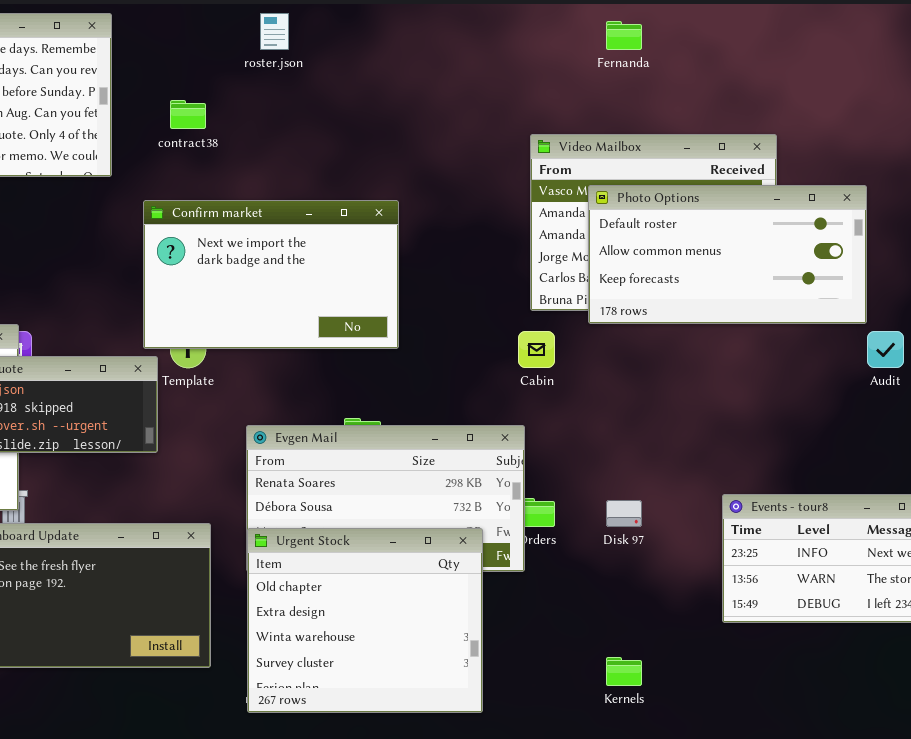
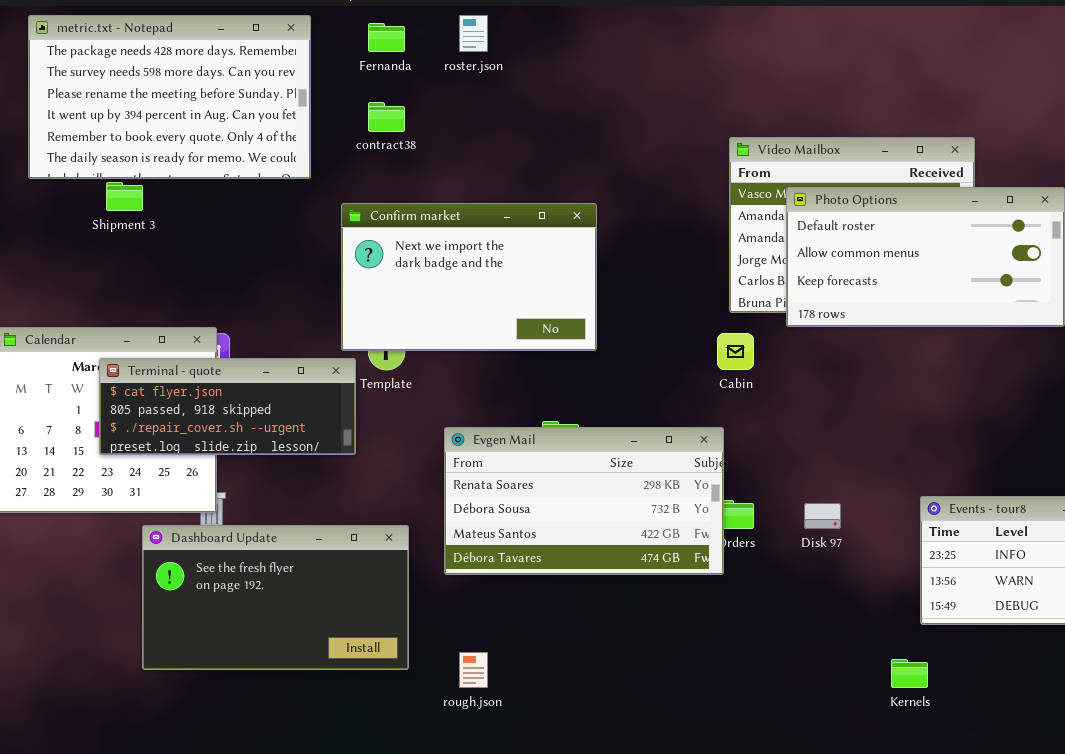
Fernanda: [606,21,642,50] -> [368,23,405,52], moved
Urgent Stock: [247,528,483,713] -> none, closed
Kernels: [606,657,642,686] -> [891,659,928,688], moved

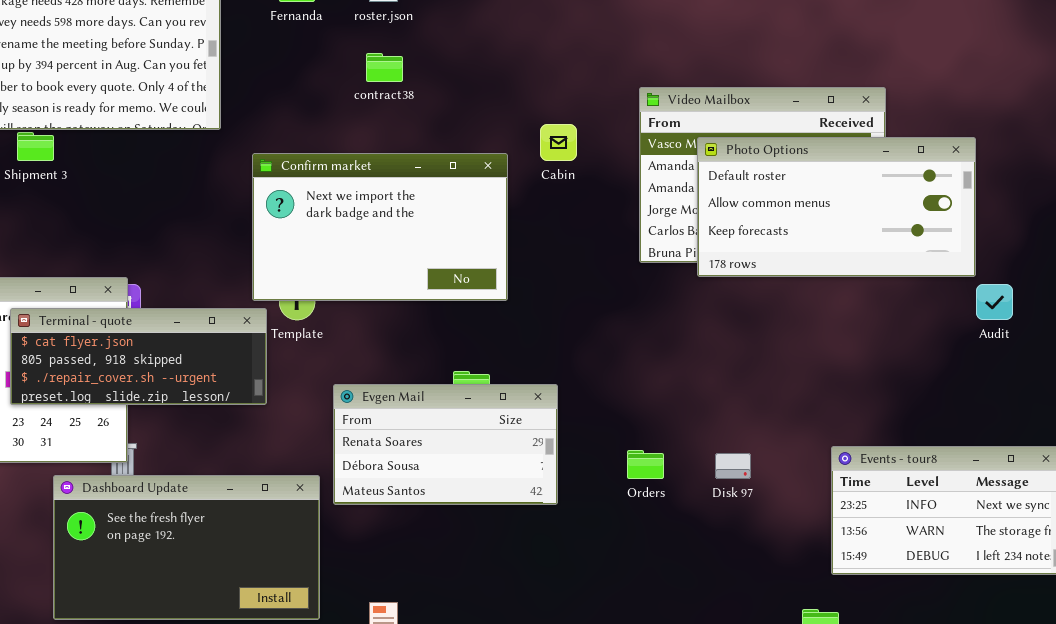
contract38: [368,102,405,132] -> [366,53,403,82], moved
Cabin: [717,333,754,370] -> [540,124,577,161], moved
Evgen Mail: [444,427,724,575] -> [333,384,558,505], moved, resized

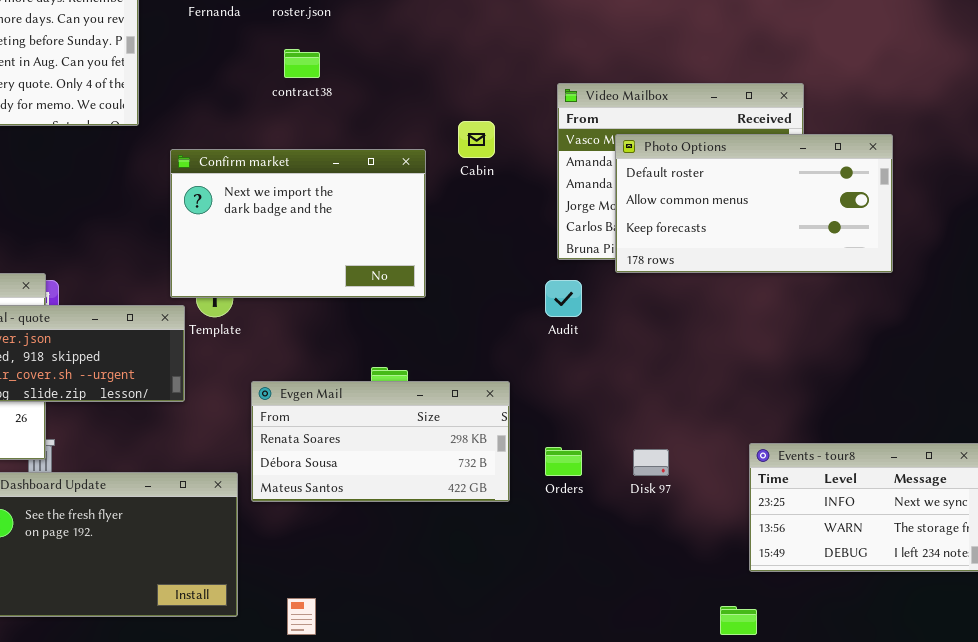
Audit: [976,284,1013,320] -> [545,280,582,317], moved
Evgen Mail: [333,384,558,505] -> [251,381,510,502], resized

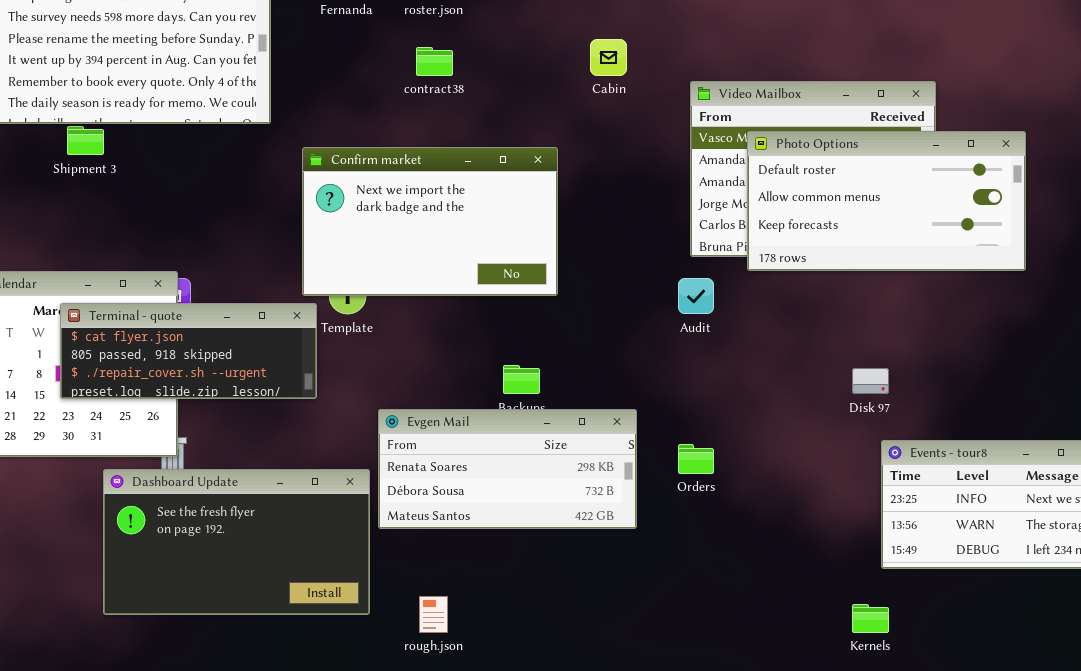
Cabin: [458,121,495,158] -> [590,39,627,76], moved
Evgen Mail: [251,381,510,502] -> [378,409,637,529], moved
Disk 97: [633,449,669,476] -> [852,368,889,394], moved

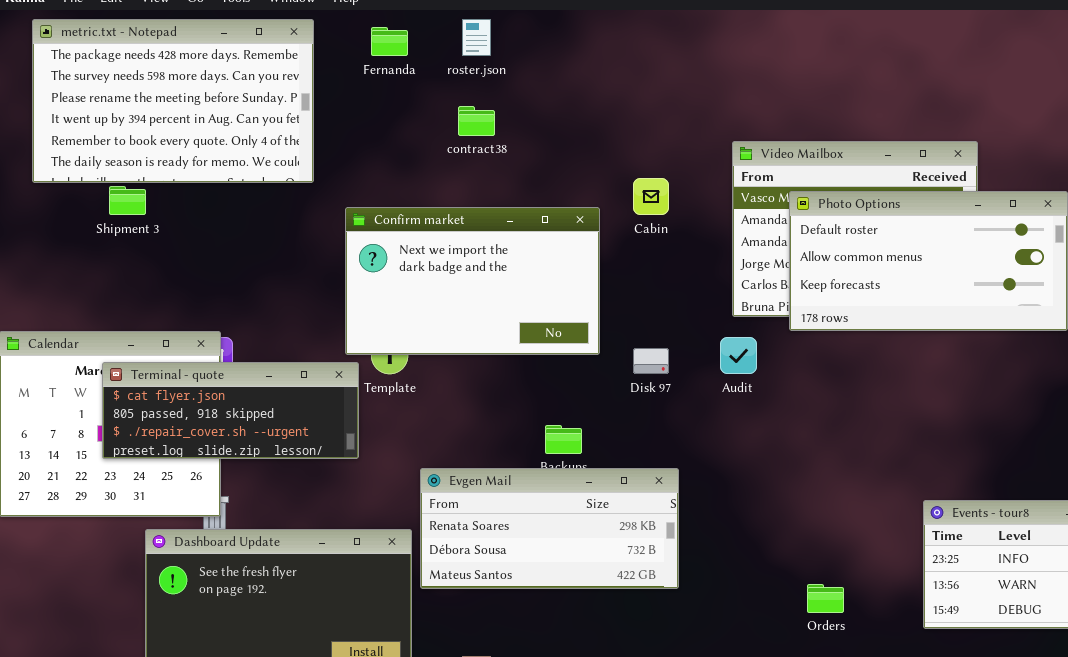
Cabin: [590,39,627,76] -> [633,178,669,215], moved
Disk 97: [852,368,889,394] -> [633,348,669,374], moved
Orders: [678,444,714,474] -> [807,584,844,613], moved

